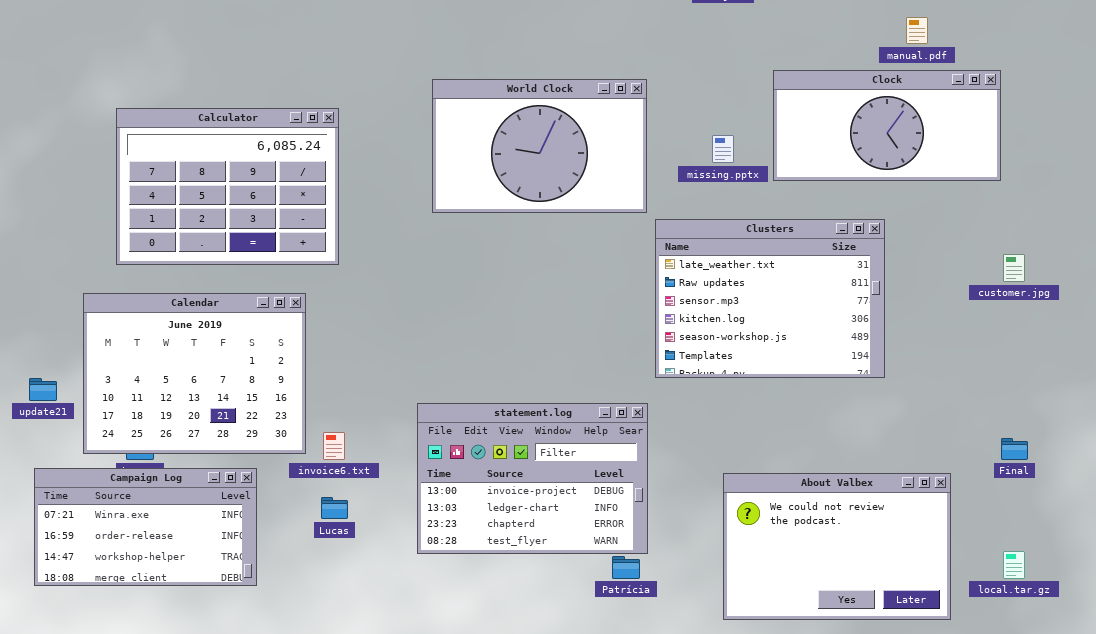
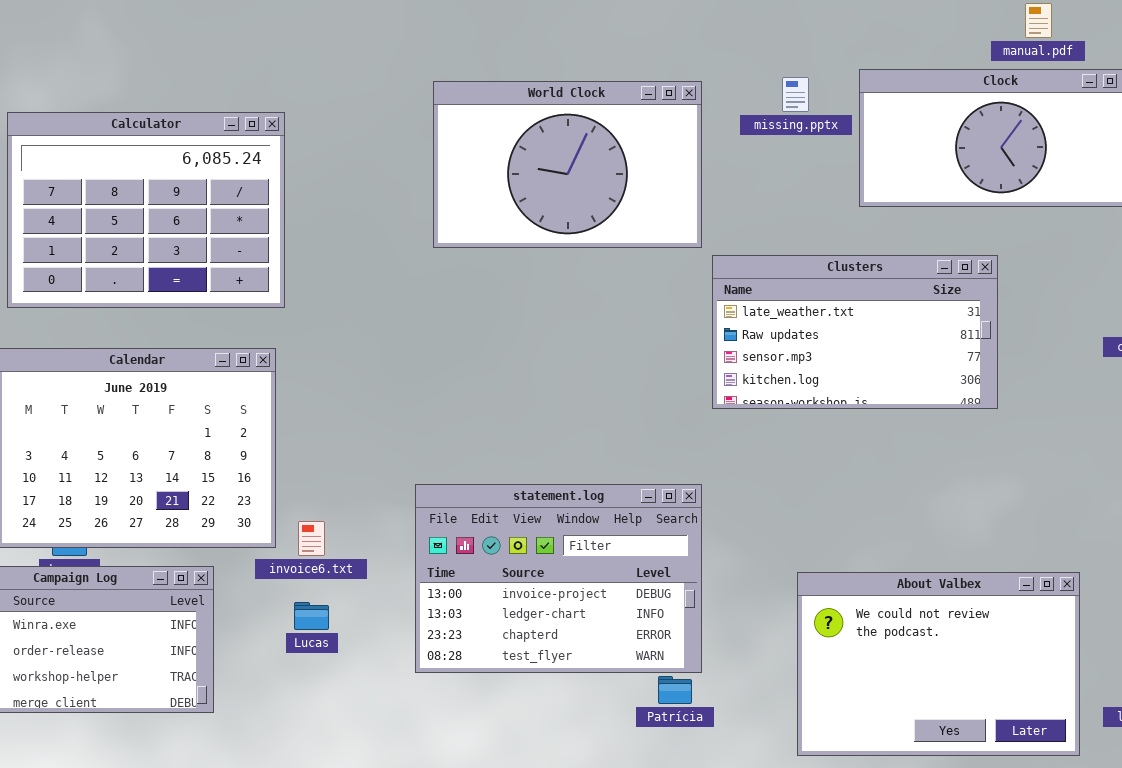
Calculator: [116,108,339,265] -> [7,112,285,308], moved
missing.pptx: [712,135,734,163] -> [782,77,809,112], moved
Clusters: [655,219,885,378] -> [712,255,998,409], resized

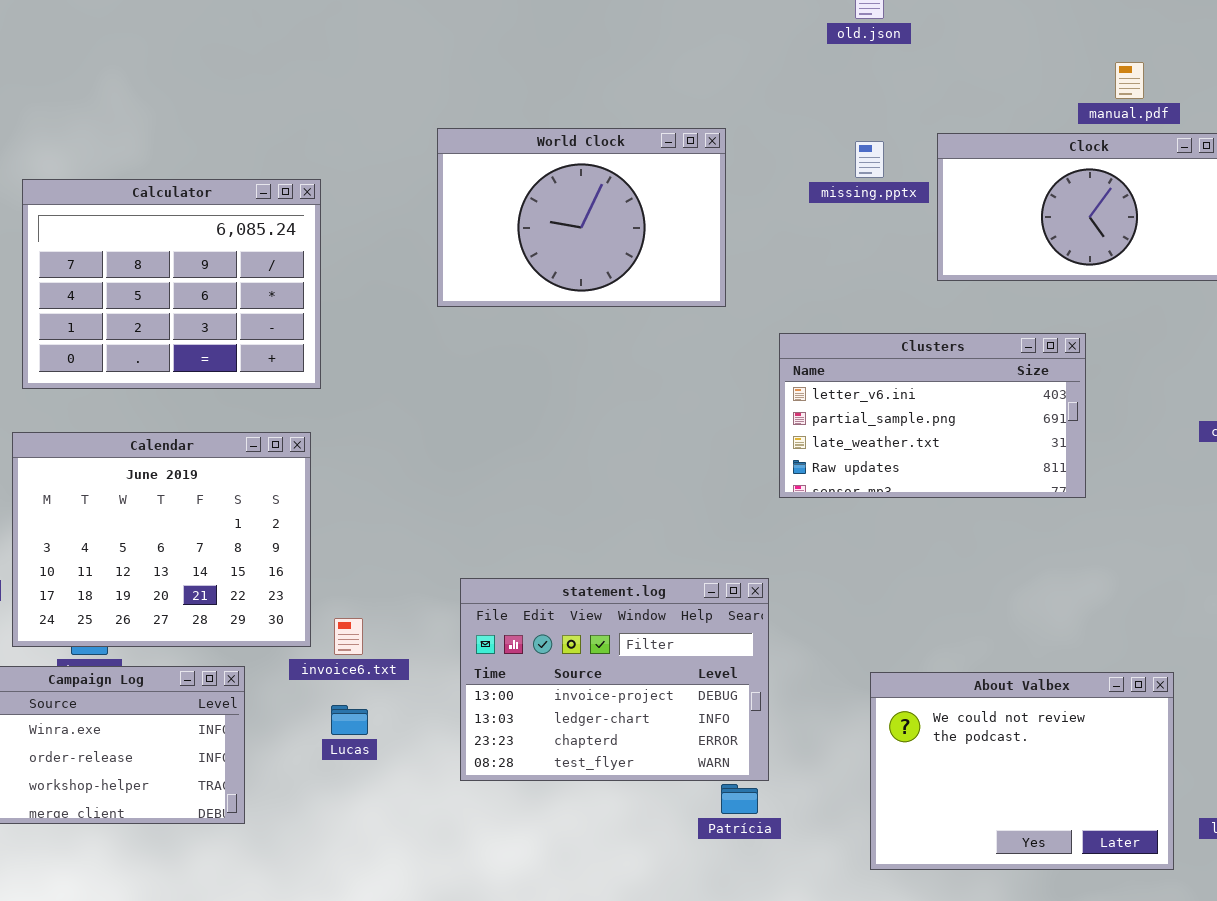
World Clock: [433,81,702,248] -> [437,128,726,307], moved
Clusters: [712,255,998,409] -> [779,333,1086,498], scrolled up 2 rows

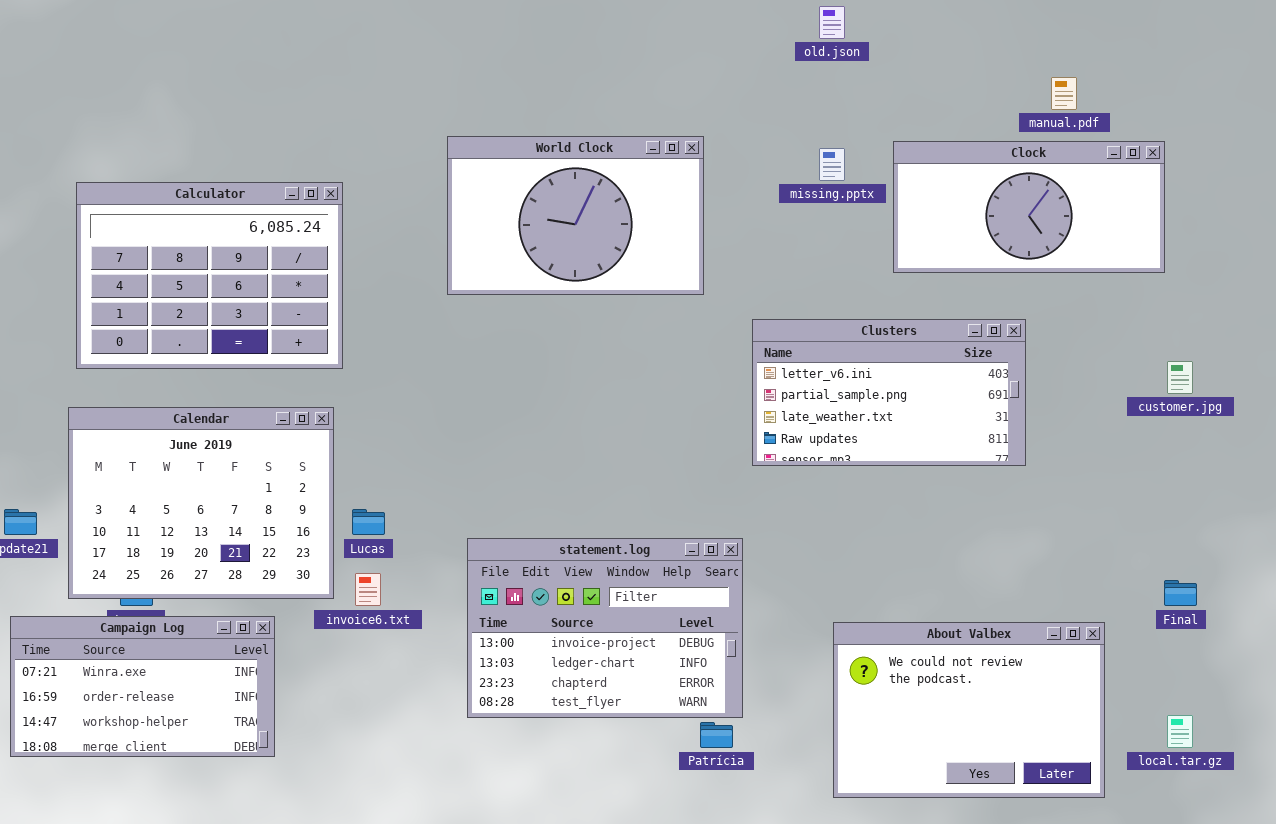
Lucas: [331,705,368,735] -> [352,509,385,535], moved

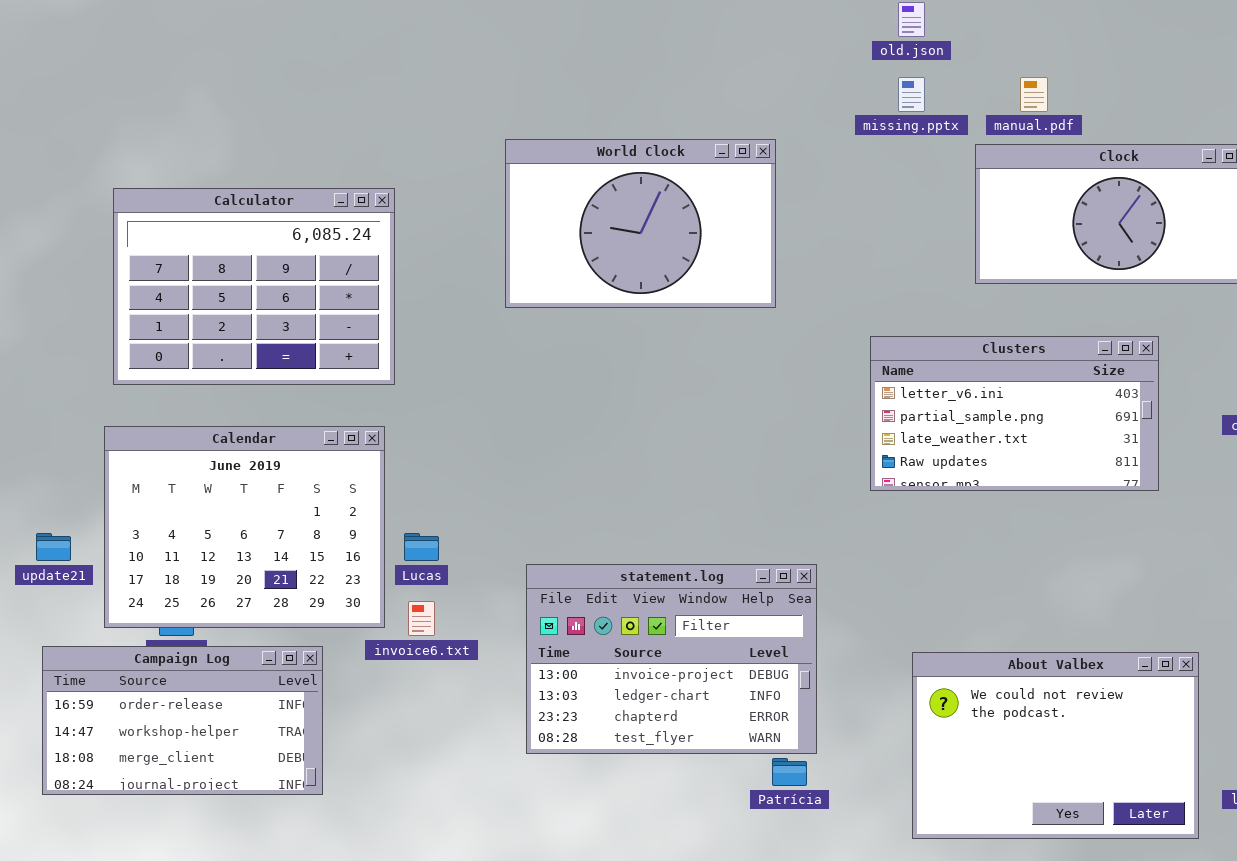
manual.pdf: [1051,77,1077,110] -> [1020,77,1048,112], moved
missing.pptx: [819,148,845,181] -> [898,77,925,112], moved
Clusters: [752,319,1026,466] -> [870,336,1159,491], moved
Campaign Log: [10,616,275,757] -> [42,646,323,795], scrolled down 1 row

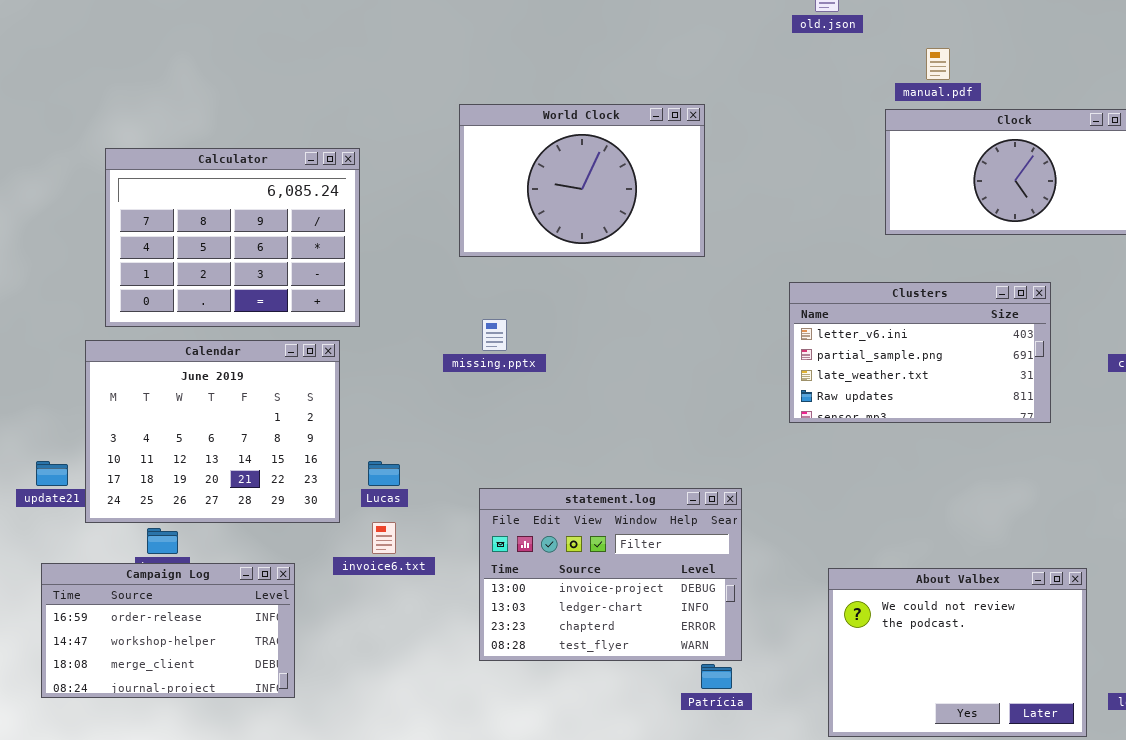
missing.pptx: [898,77,925,112] -> [482,319,507,351], moved
Calendar: [104,426,385,628] -> [85,340,340,523], moved

